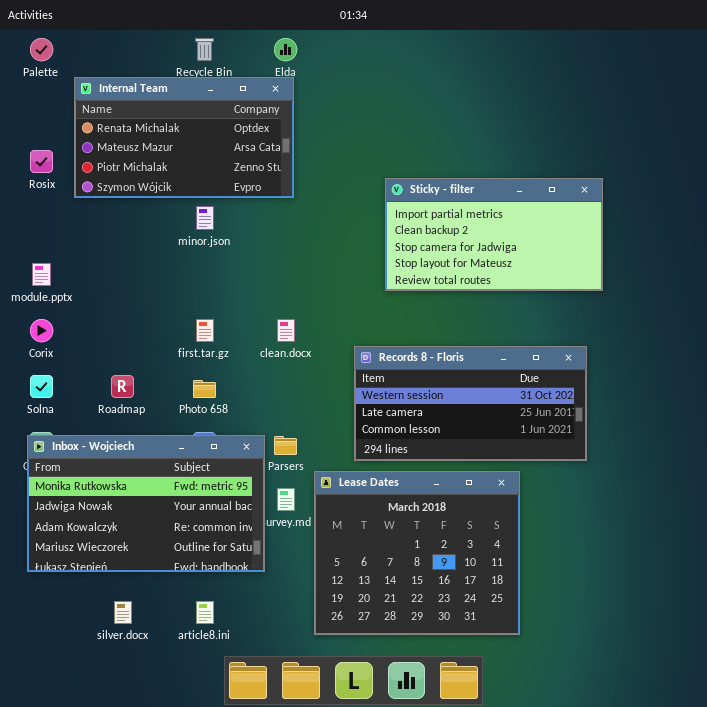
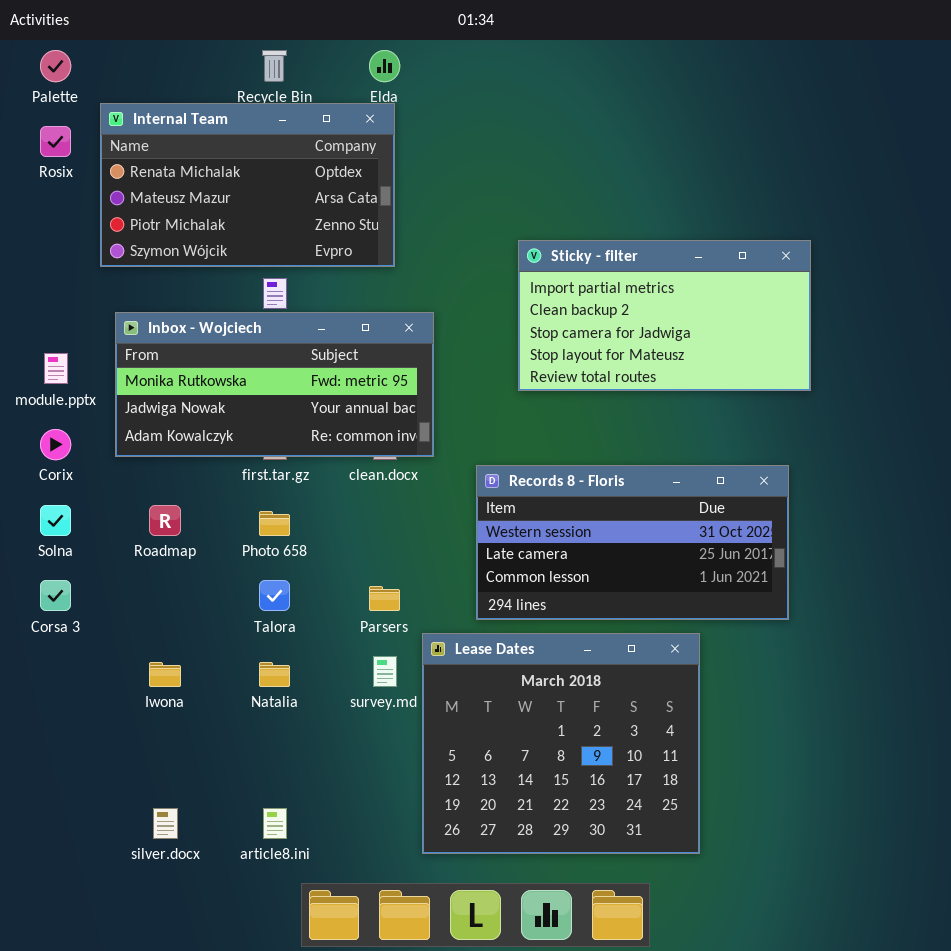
Rosix: [30,150,53,173] -> [40,126,71,157], moved
Inbox - Wojciech: [27,435,265,572] -> [115,312,434,457], moved, resized

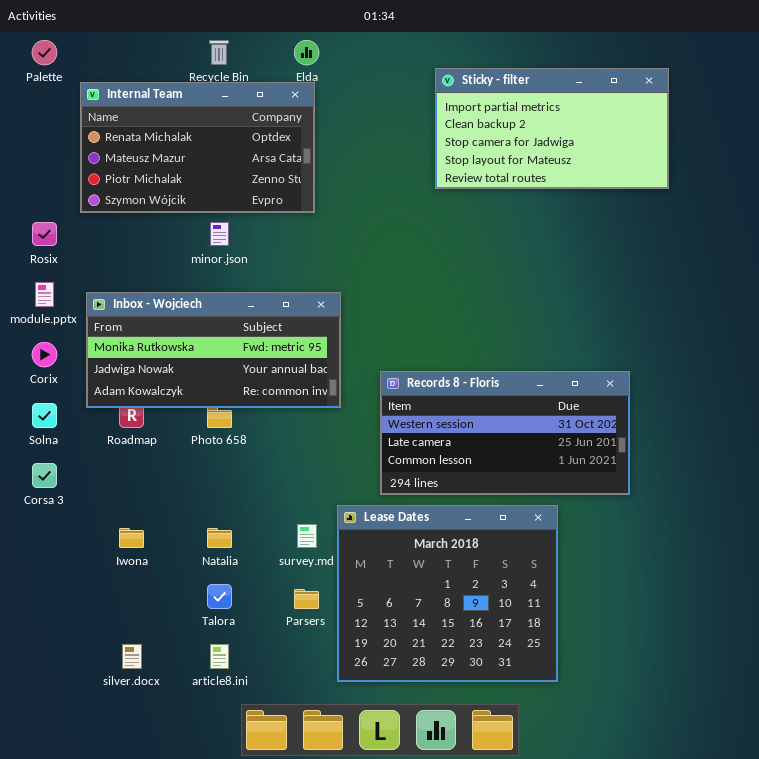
Rosix: [40,126,71,157] -> [32,222,57,246], moved
Sticky - filter: [518,240,811,391] -> [435,68,669,189], moved
Inbox - Wojciech: [115,312,434,457] -> [86,292,341,408], moved
Talora: [259,580,290,611] -> [207,584,232,609], moved
Parsers: [369,586,400,611] -> [294,589,319,609], moved

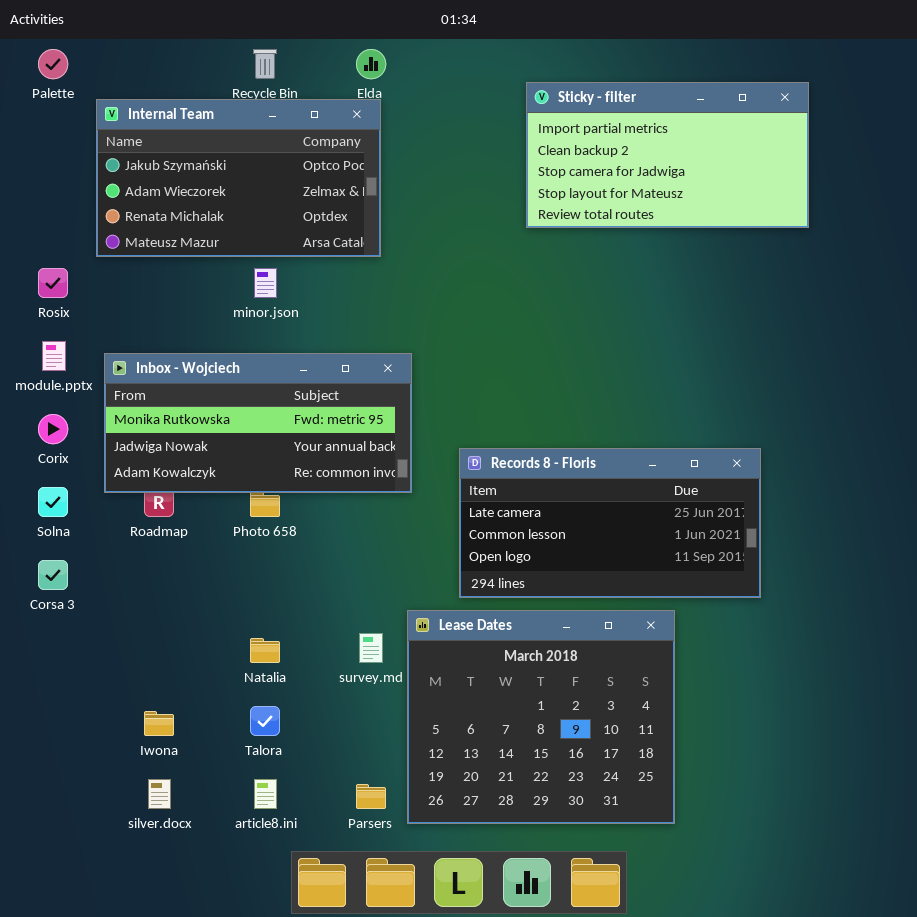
Internal Team: [80,82,315,213] -> [96,99,381,257], scrolled up 2 rows
Records 8 - Floris: [380,371,630,495] -> [459,448,761,598], scrolled down 1 row
Iwona: [119,528,144,548] -> [144,711,174,736], moved
Parsers: [294,589,319,609] -> [356,784,386,809], moved

